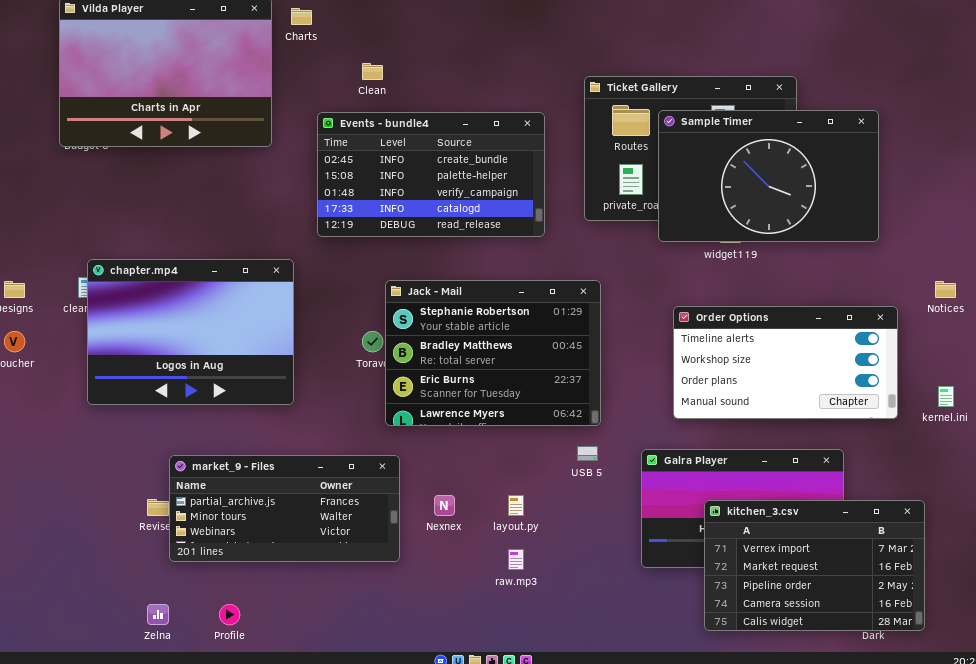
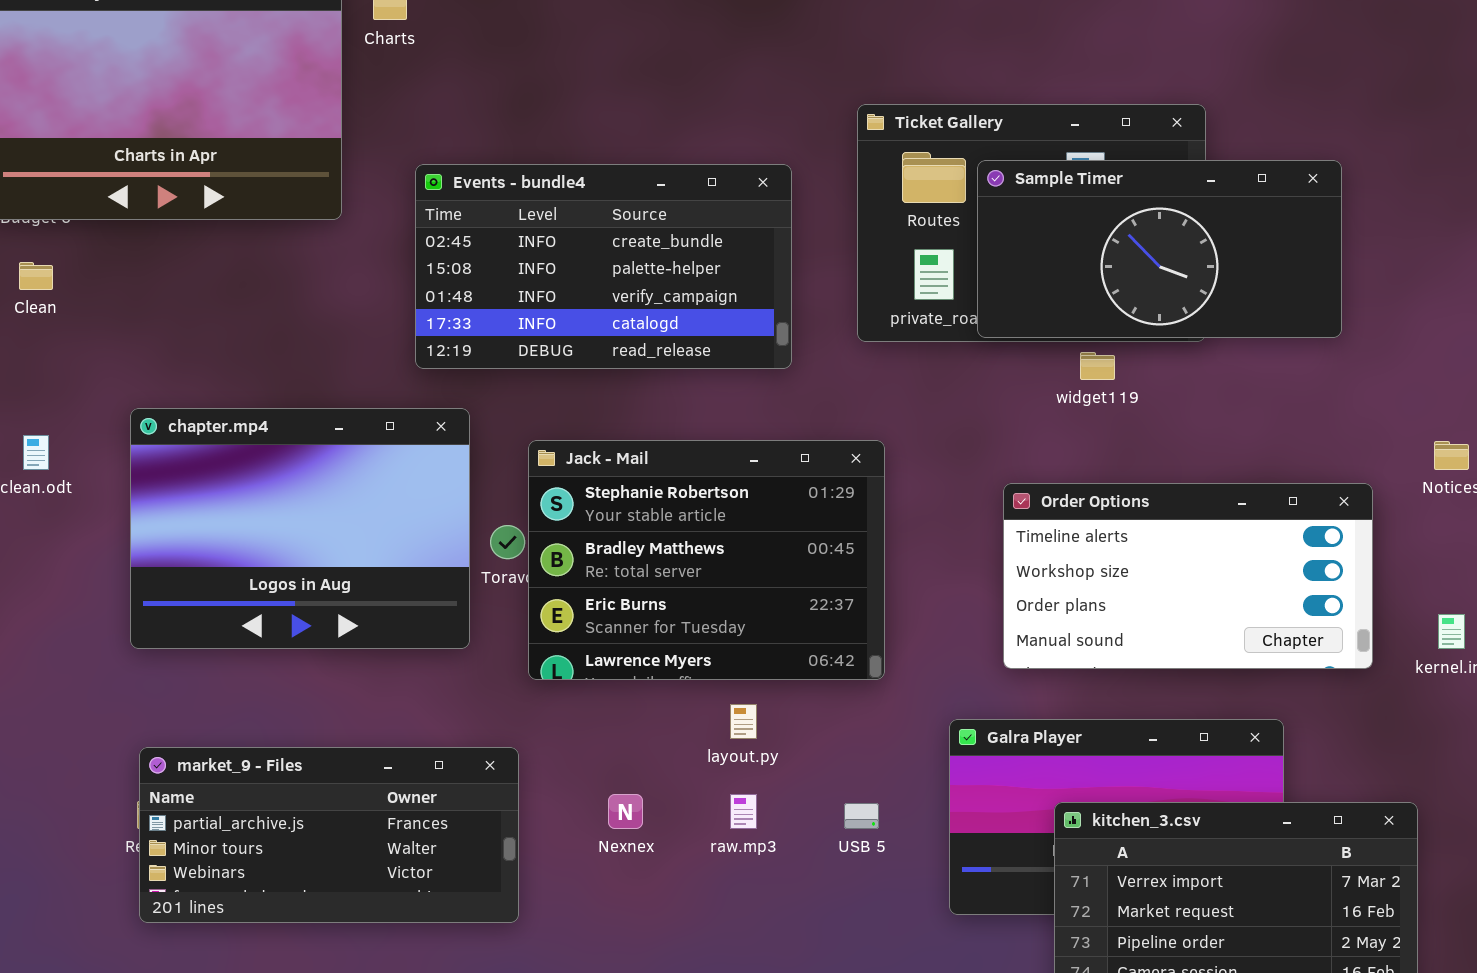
Clean: [362,63,383,80] -> [19,262,53,290], moved
Sample Timer: [658,110,879,242] -> [977,160,1342,338], resized
chapter.mp4: [87,259,294,405] -> [130,408,470,649], moved
USB 5: [577,446,598,461] -> [844,803,879,829], moved
market_9 - Files: [169,455,400,562] -> [139,747,519,923], moved
layout.py: [508,495,524,516] -> [730,704,757,739], moved
raw.mp3: [508,549,524,570] -> [730,794,757,829], moved

